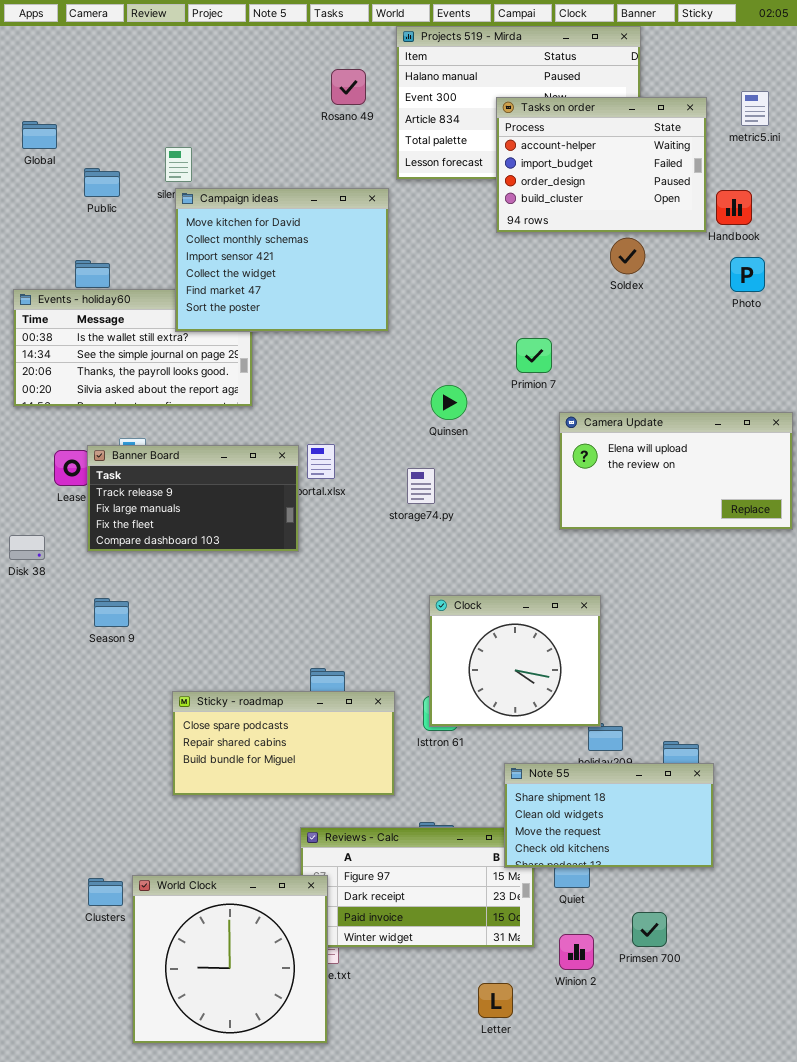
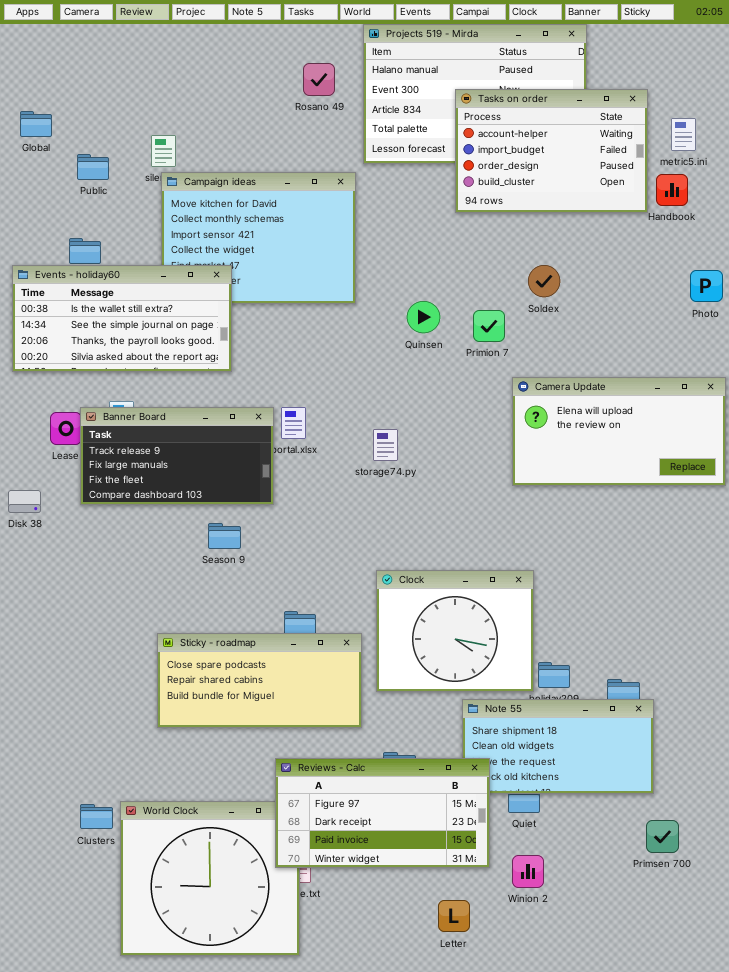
metric5.ini: [741,91,769,126] -> [671,118,696,151], moved
Soldex: [610,238,645,274] -> [528,265,560,297], moved
Photo: [730,257,765,292] -> [690,270,723,302], moved
Events - holiday60: [13,289,253,407] -> [12,265,232,372], raised
Quinsen: [431,385,467,420] -> [407,301,440,333], moved
Clock: [429,595,601,727] -> [376,570,534,692], moved
Season 9: [94,598,129,627] -> [208,523,241,549], moved
Reviews - Calc: [300,827,535,948] -> [275,758,490,868], raised
Primsen 700: [632,912,667,947] -> [646,820,679,853], moved

